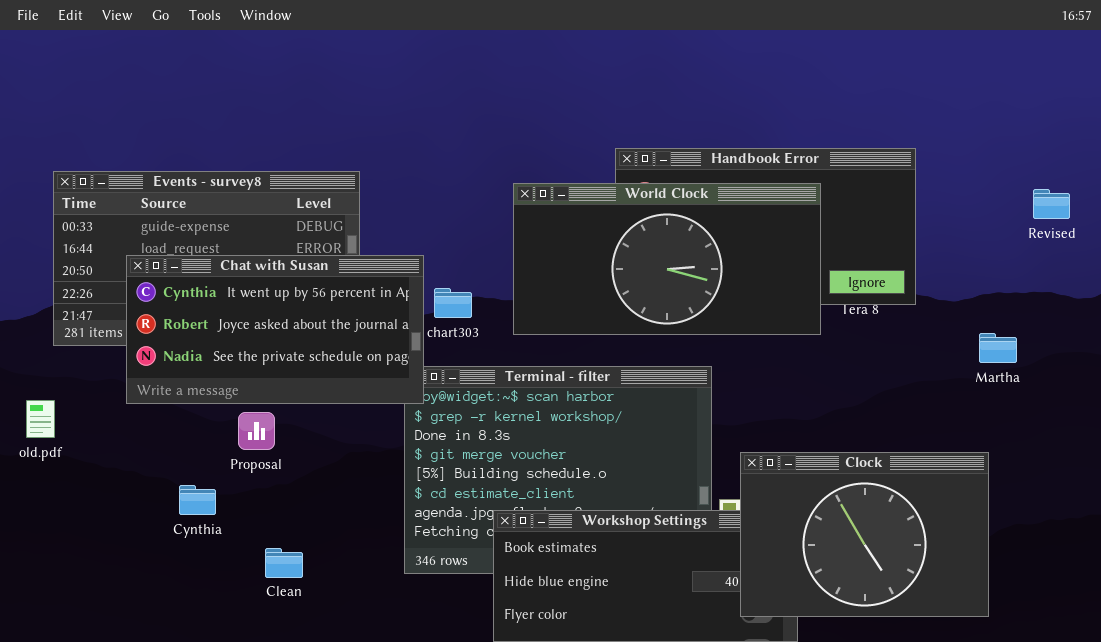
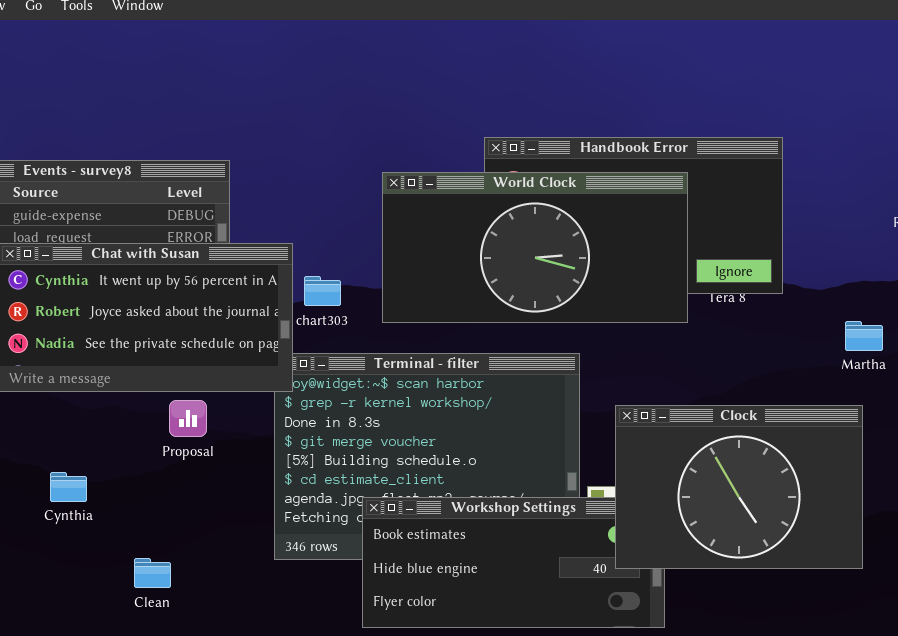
Proposal: [238,412,275,450] -> [169,400,207,437], moved
Clock: [740,452,989,617] -> [615,405,863,569], moved
Clean: [265,548,303,578] -> [134,558,171,588], moved

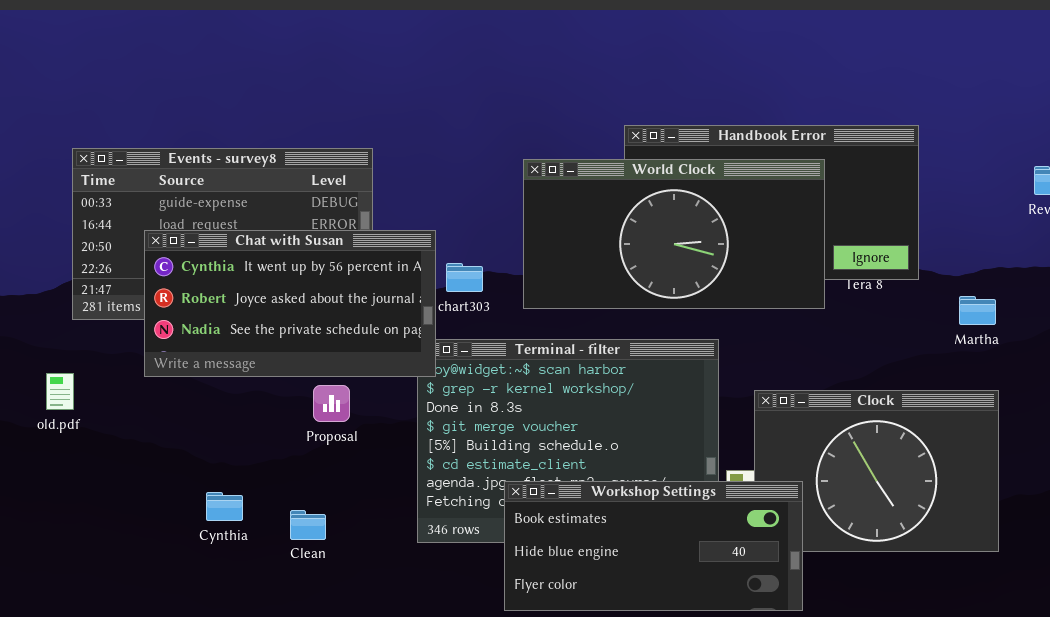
Martha: [845,321,883,351] -> [959,296,996,325], moved
Cynthia: [50,472,87,502] -> [206,492,243,521], moved
Workshop Settings: [362,497,665,628] -> [504,481,803,611], raised
Clean: [134,558,171,588] -> [290,510,326,540], moved

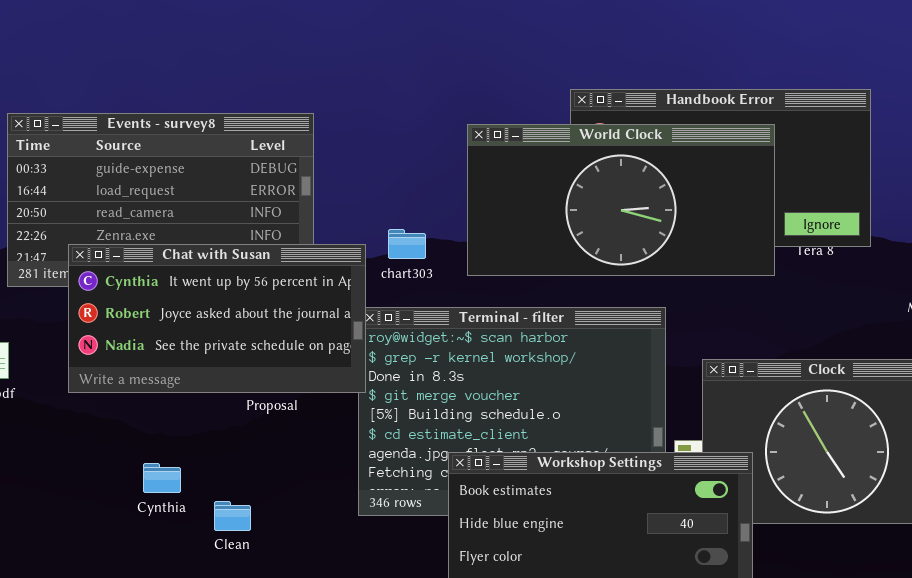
Chat with Susan: [144,230,436,377] -> [68,244,366,393], moved
Clean: [290,510,326,540] -> [214,501,251,531], moved

